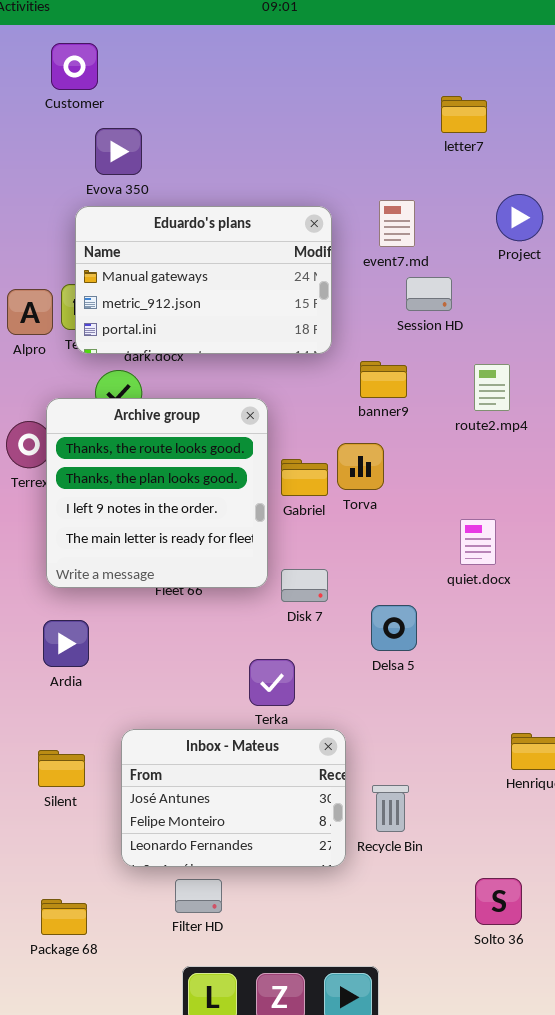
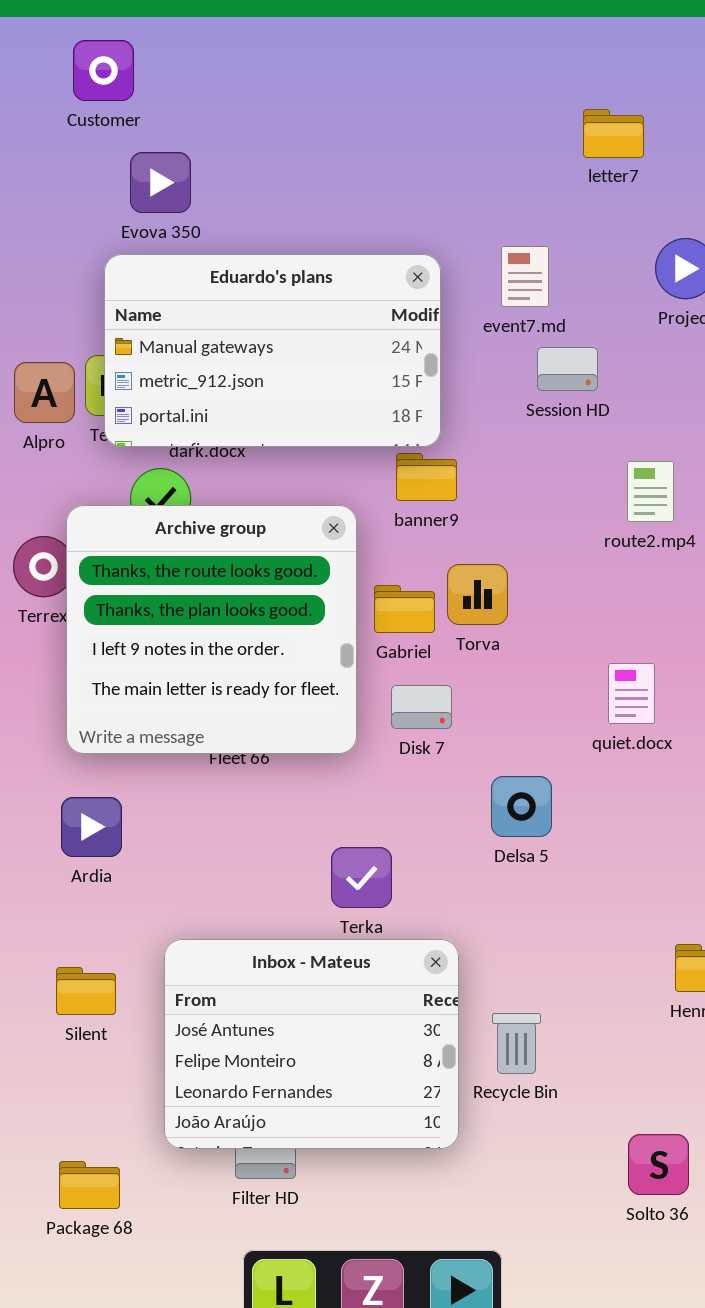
banner9: [360,361,407,398] -> [396,453,457,501], moved
Disk 7: [281,569,328,602] -> [391,685,452,729], moved
Inbox - Mateus: [121,729,346,867] -> [164,939,459,1149], resized

